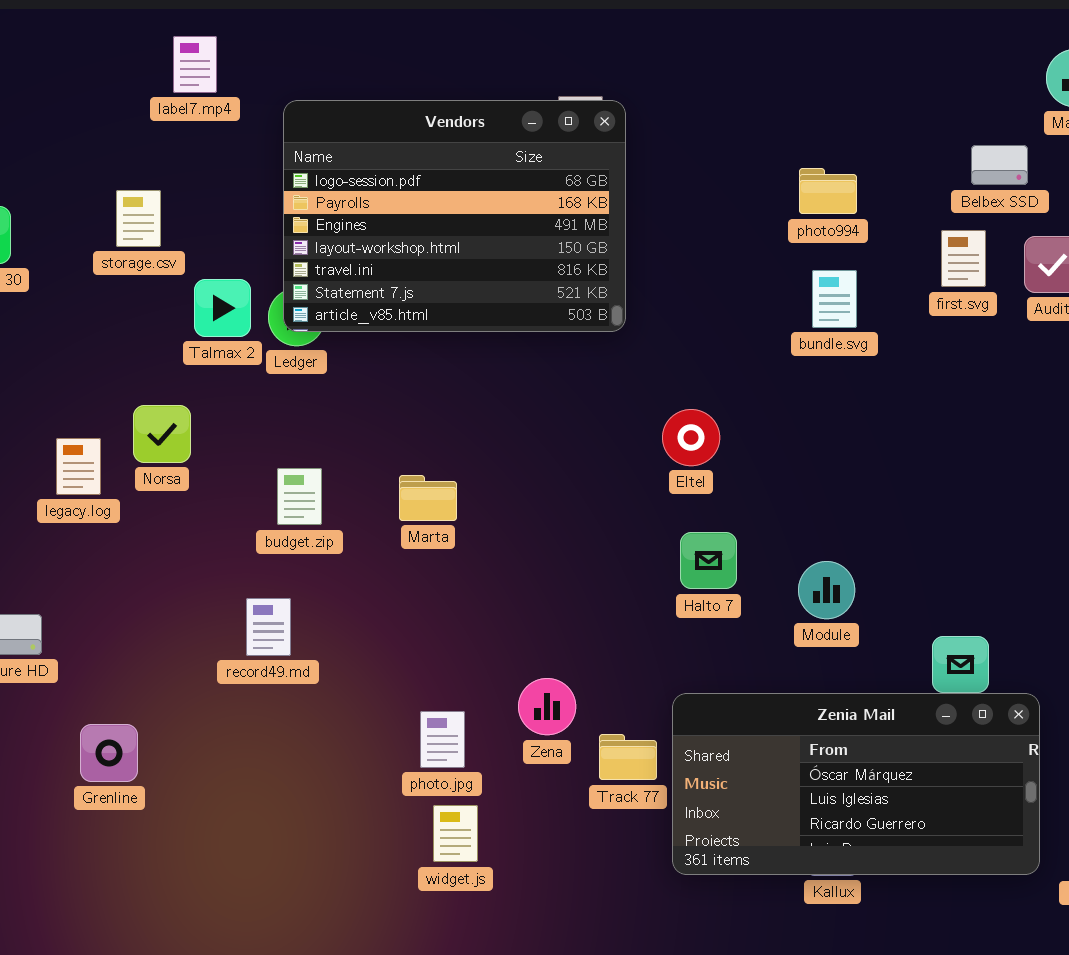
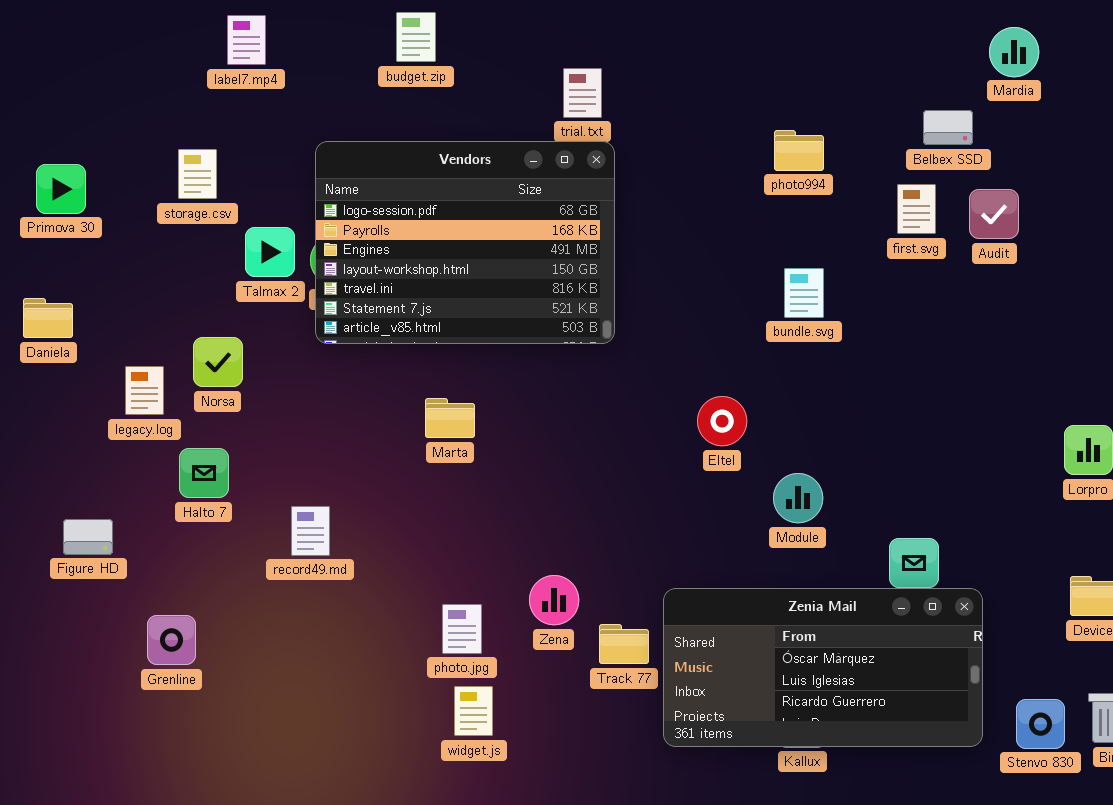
Vendors: [283,100,626,332] -> [315,141,615,344], moved
bundle.svg: [812,270,857,328] -> [784,268,824,318], moved
Eltel: [662,409,720,466] -> [697,396,747,446], moved
budget.zip: [277,468,322,525] -> [396,12,436,62], moved
Halto 7: [680,532,737,589] -> [179,448,229,498], moved

